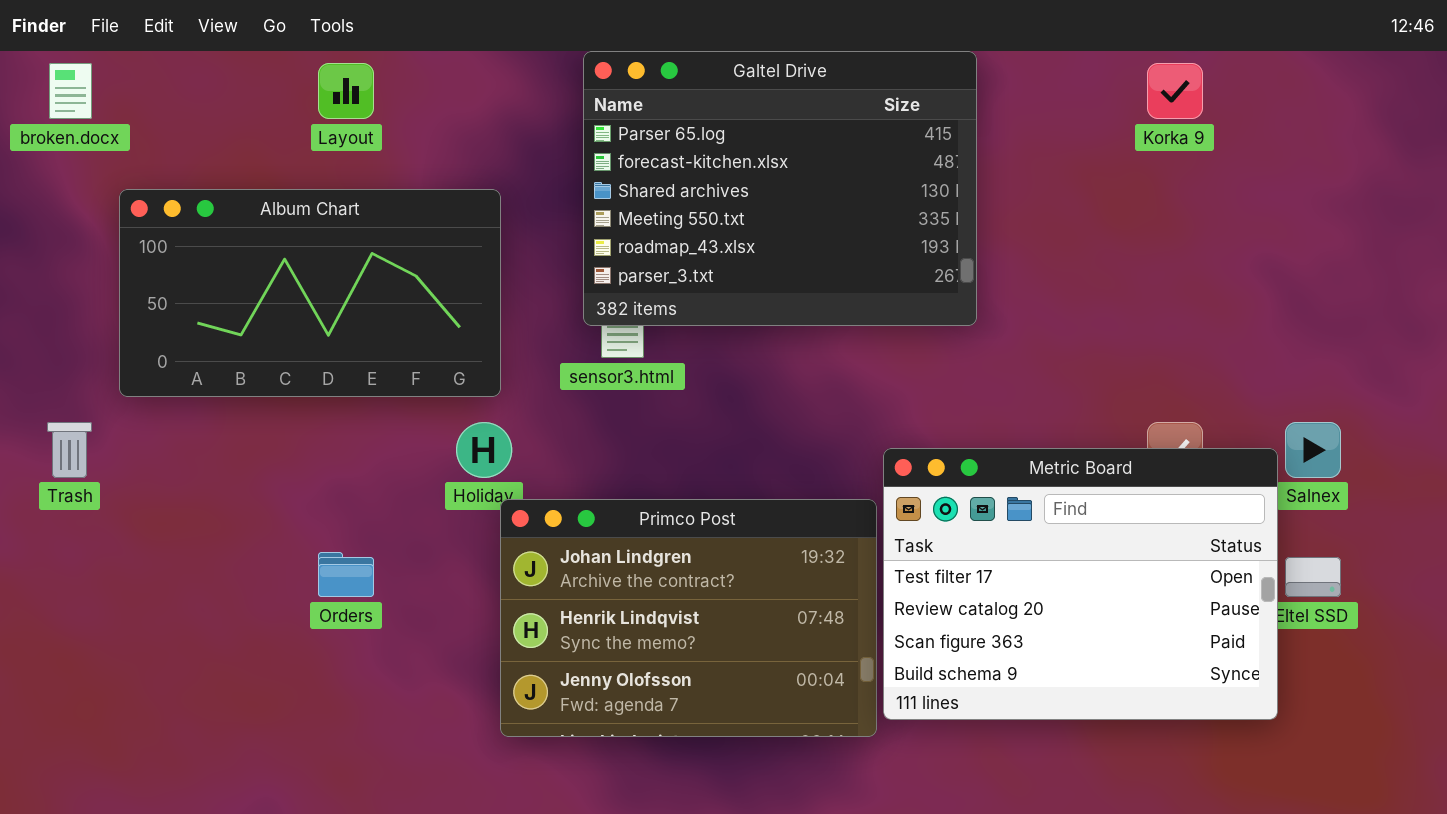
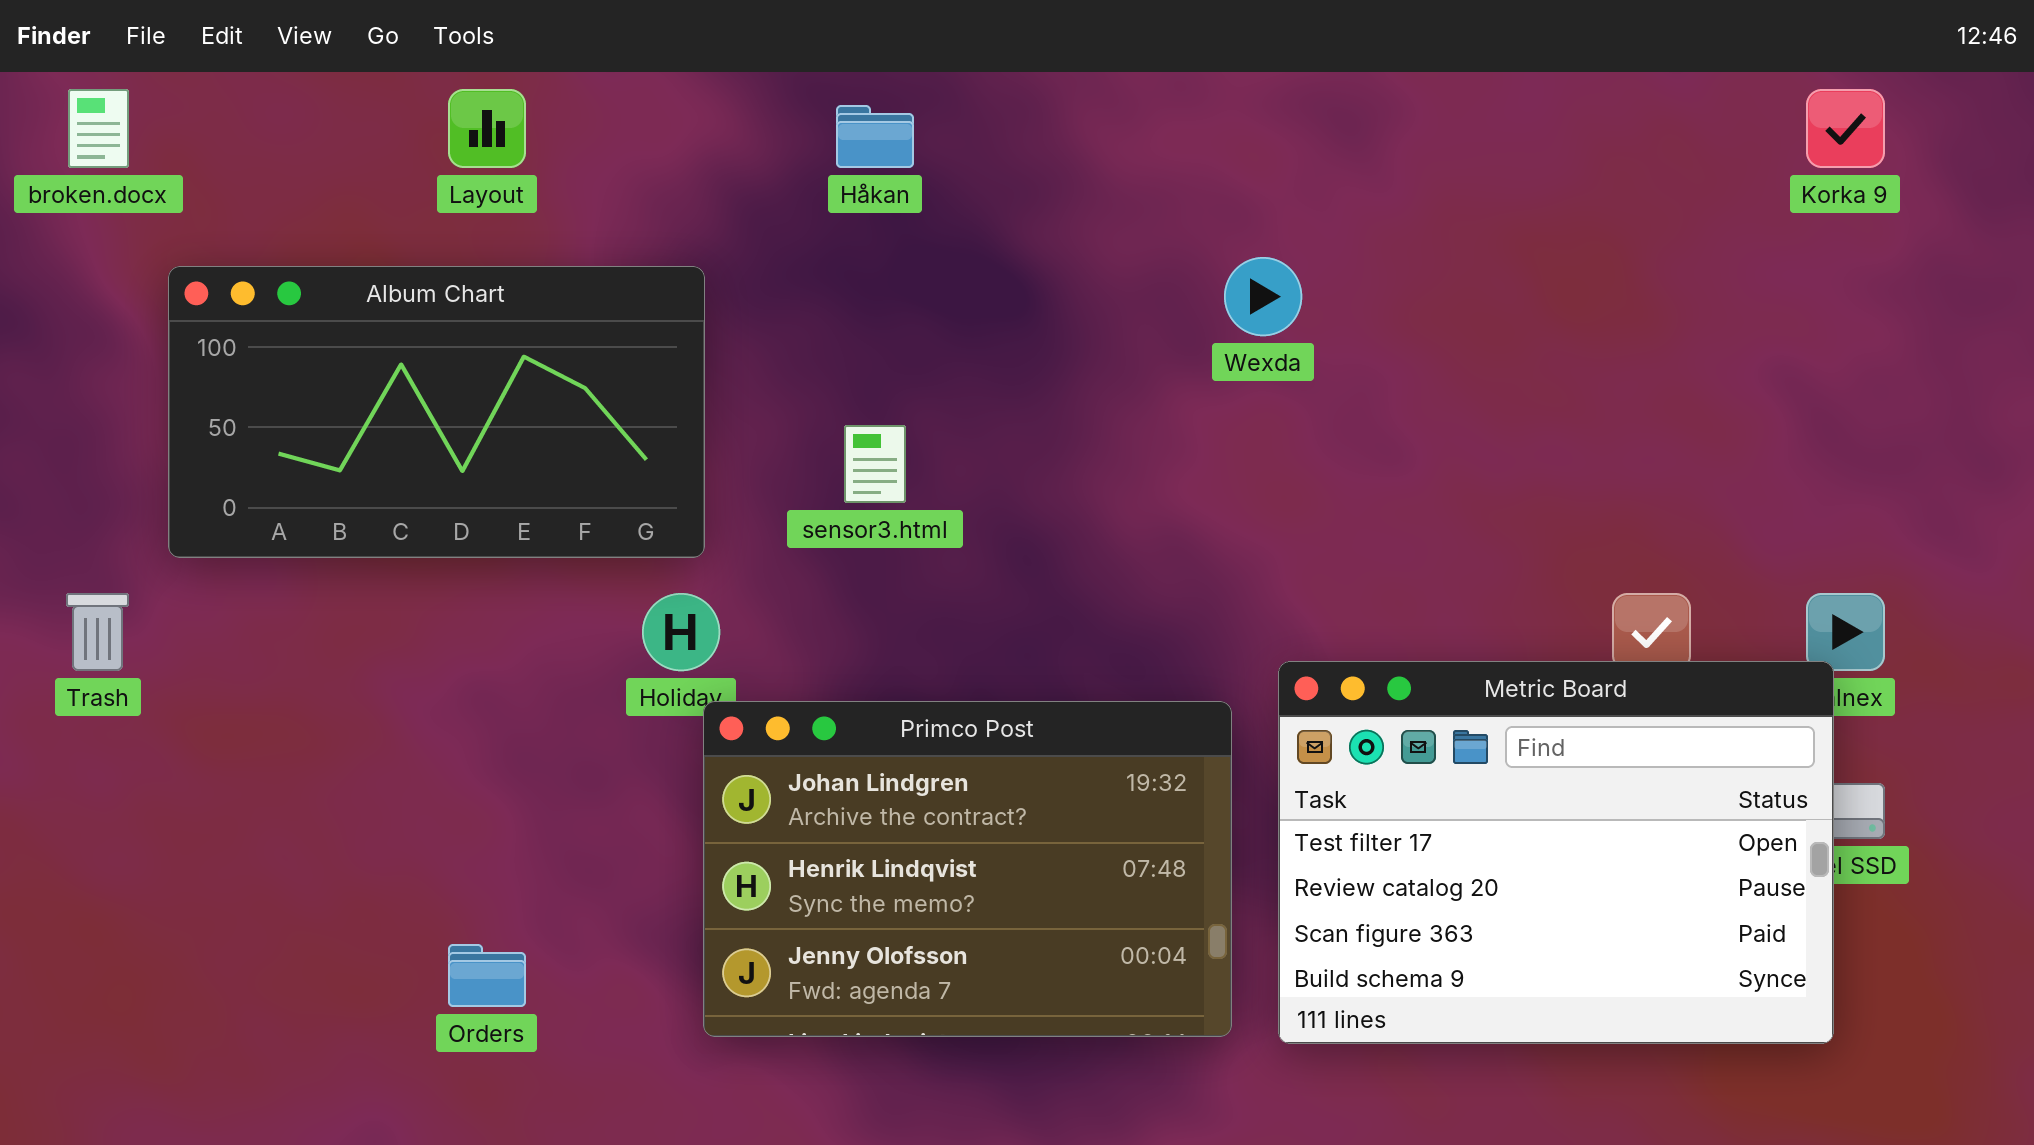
Galtel Drive: [583,51,977,326] -> none, closed
Korka 9: [1147,63,1203,119] -> [1806,89,1885,168], moved
Metric Board: [883,448,1278,720] -> [1278,661,1834,1044], moved
Orders: [318,552,374,597] -> [448,944,526,1007], moved

